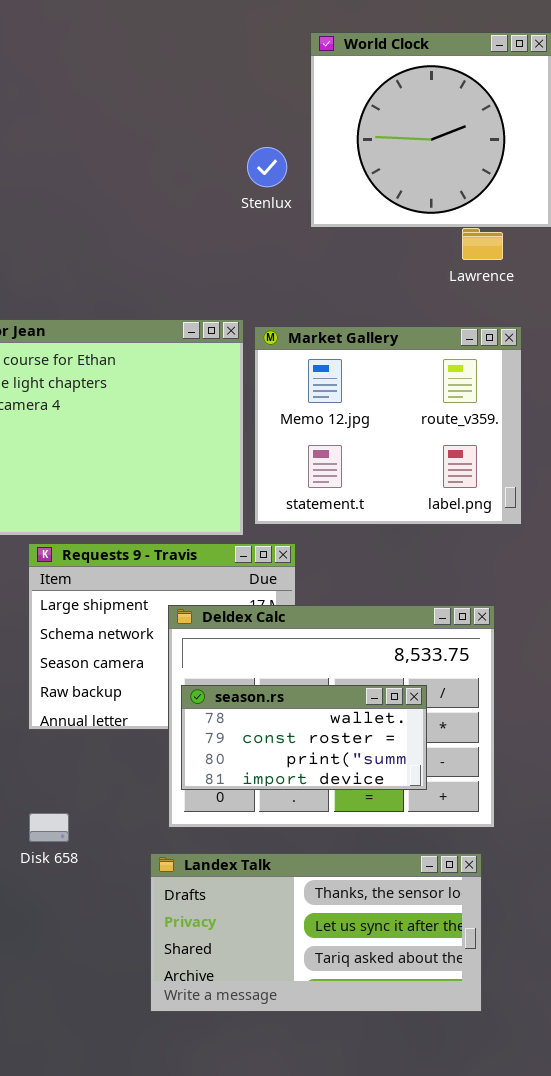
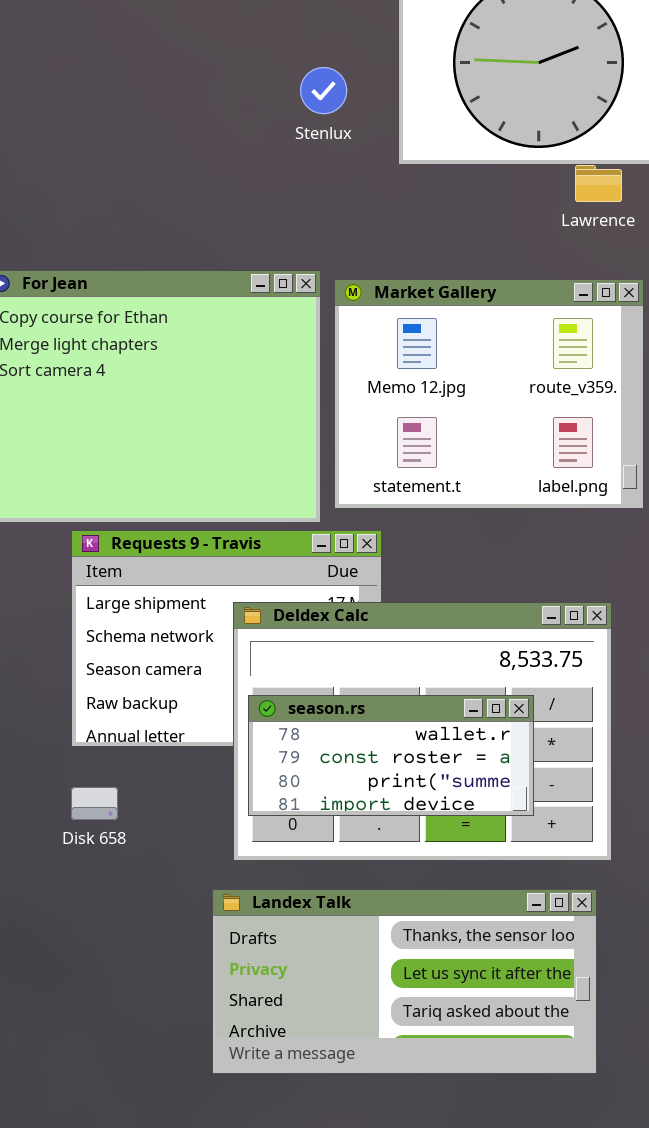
Stenlux: [247,147,287,187] -> [300,67,347,114], moved
Disk 658: [29,813,69,842] -> [71,787,118,820], moved

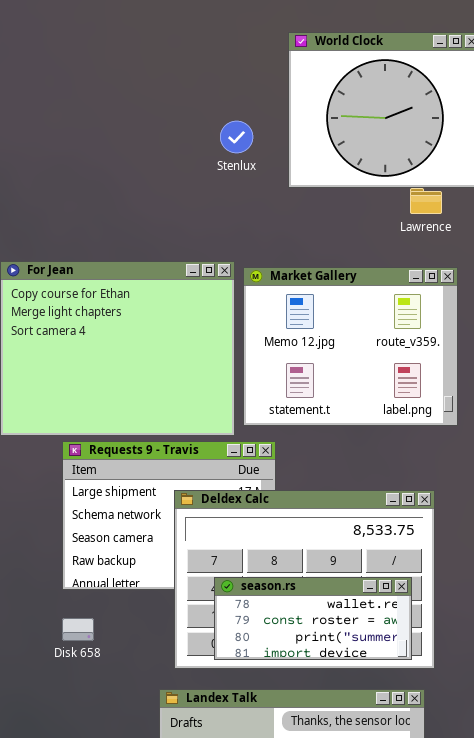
season.rs: [248,695,534,816] -> [214,577,412,660], moved

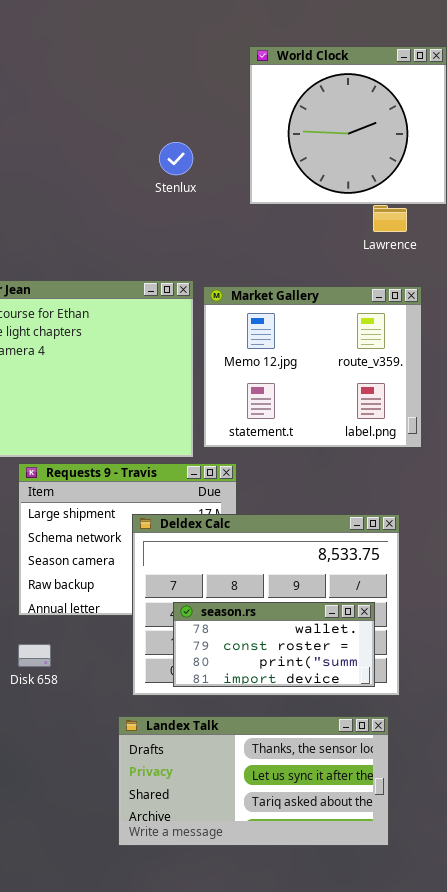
Stenlux: [220,121,253,153] -> [159,142,193,175], moved

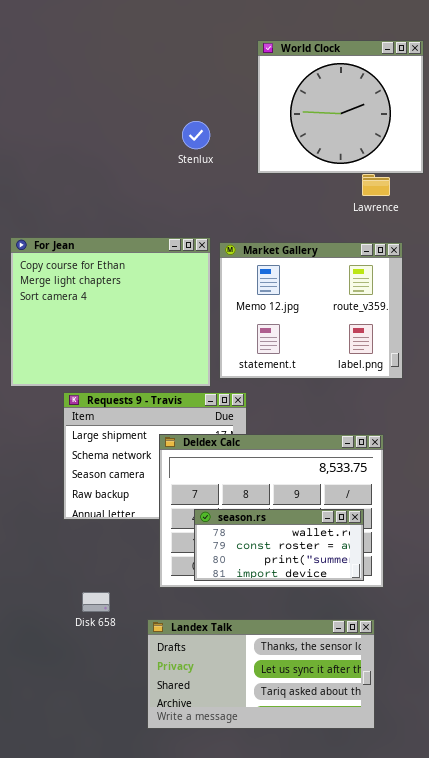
Disk 658: [18,644,51,667] -> [82,592,110,612], moved
Landex Talk: [118,716,389,846] -> [147,619,375,729], moved

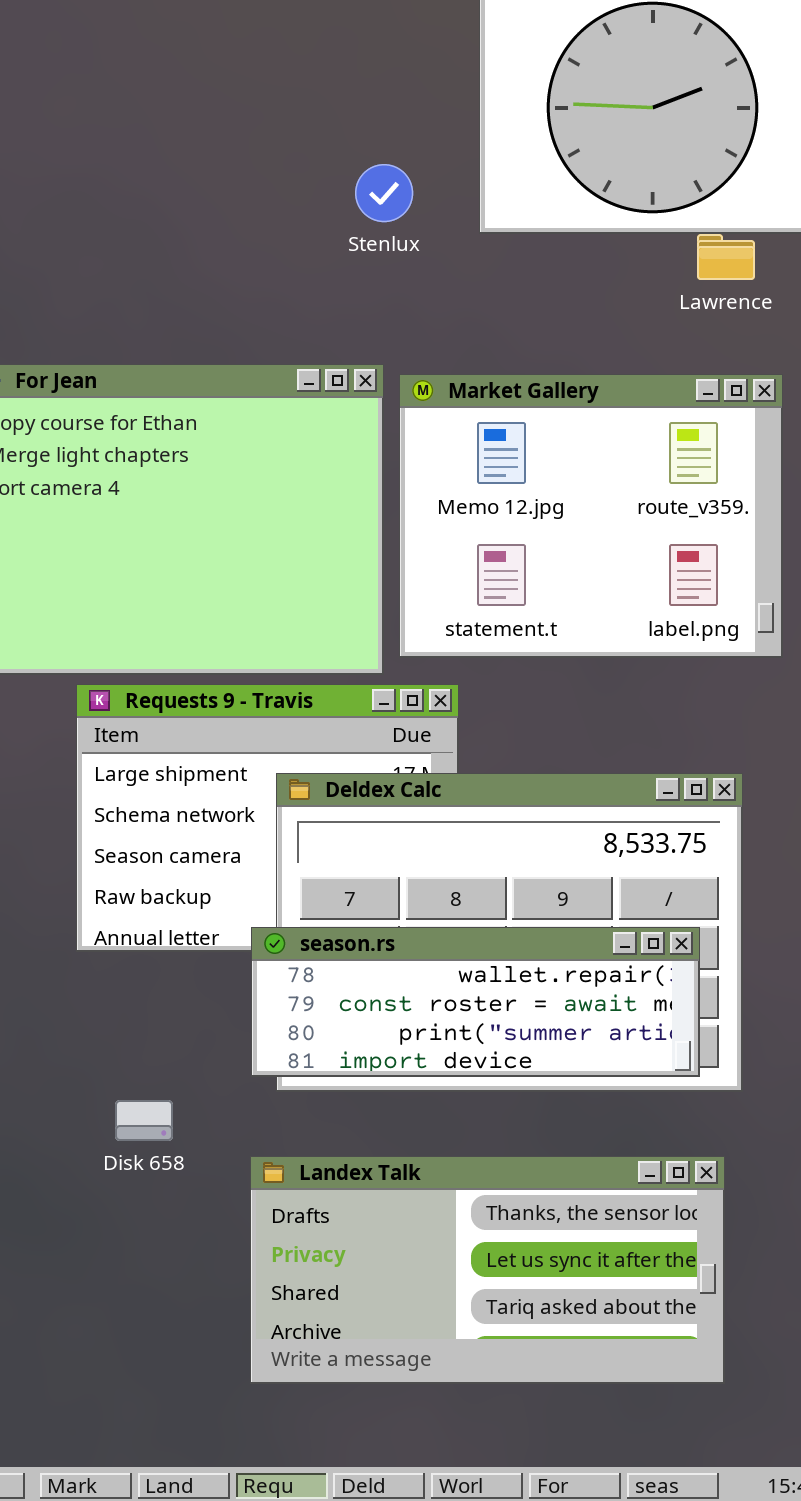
Stenlux: [182,121,210,149] -> [355,164,413,222], moved
season.rs: [194,509,364,581] -> [251,927,700,1077], resized

